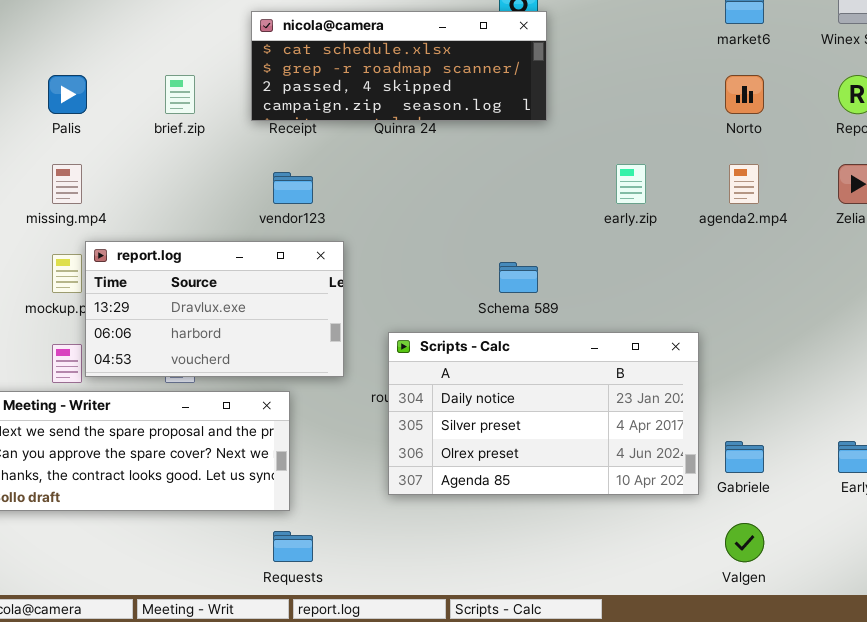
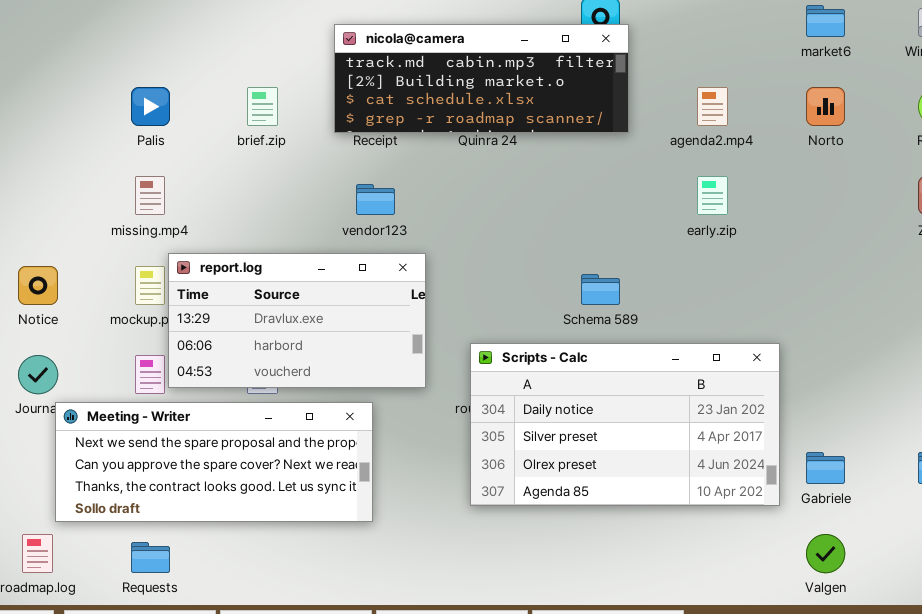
nicola@camera: [251,11,547,121] -> [334,24,629,133], scrolled up 2 rows
agenda2.mp4: [729,164,759,204] -> [697,87,728,126], moved
Requests: [273,531,313,562] -> [131,542,170,573], moved

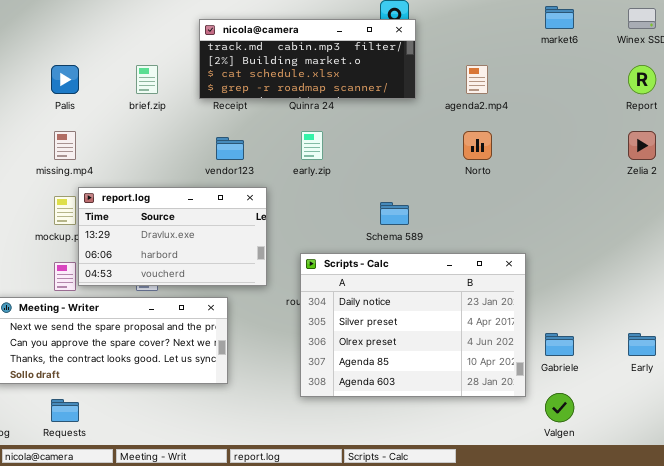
Norto: [806,87,845,126] -> [463,131,492,160], moved
early.zip: [697,176,728,215] -> [301,131,323,160], moved
Scripts - Calc: [470,343,780,506] -> [300,253,526,397], resized

